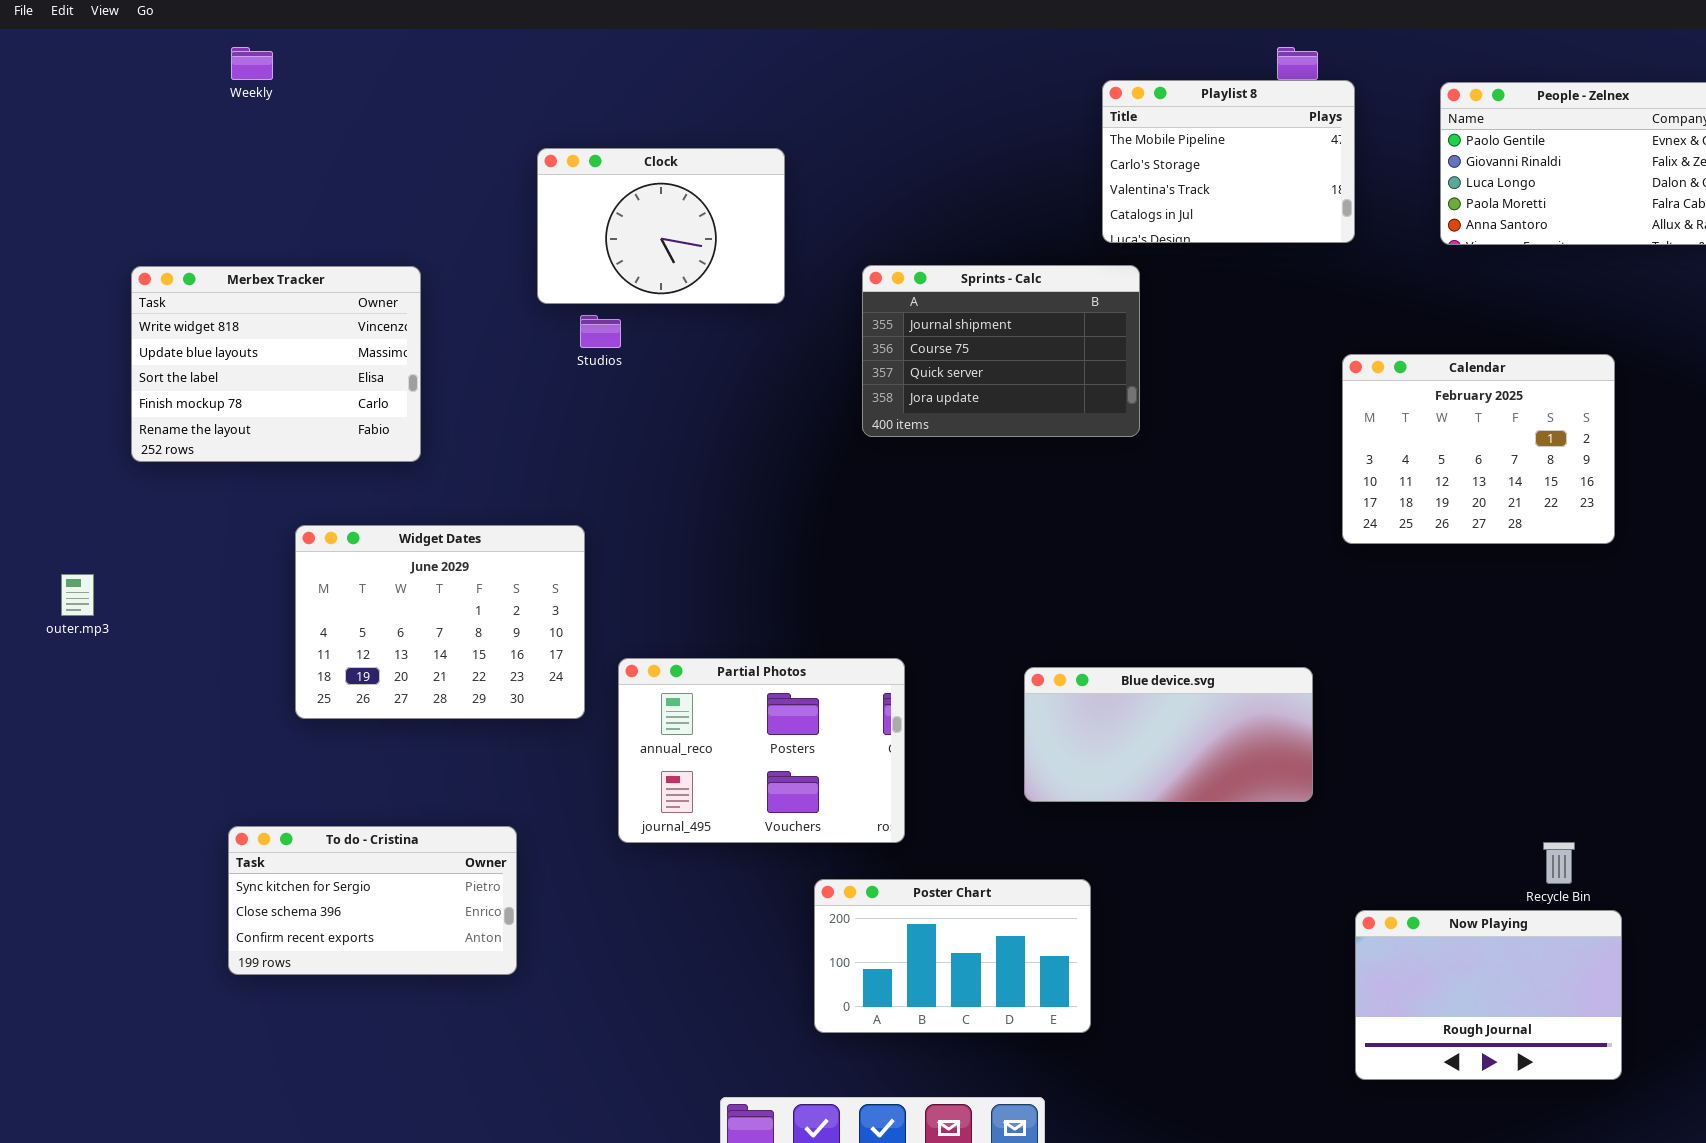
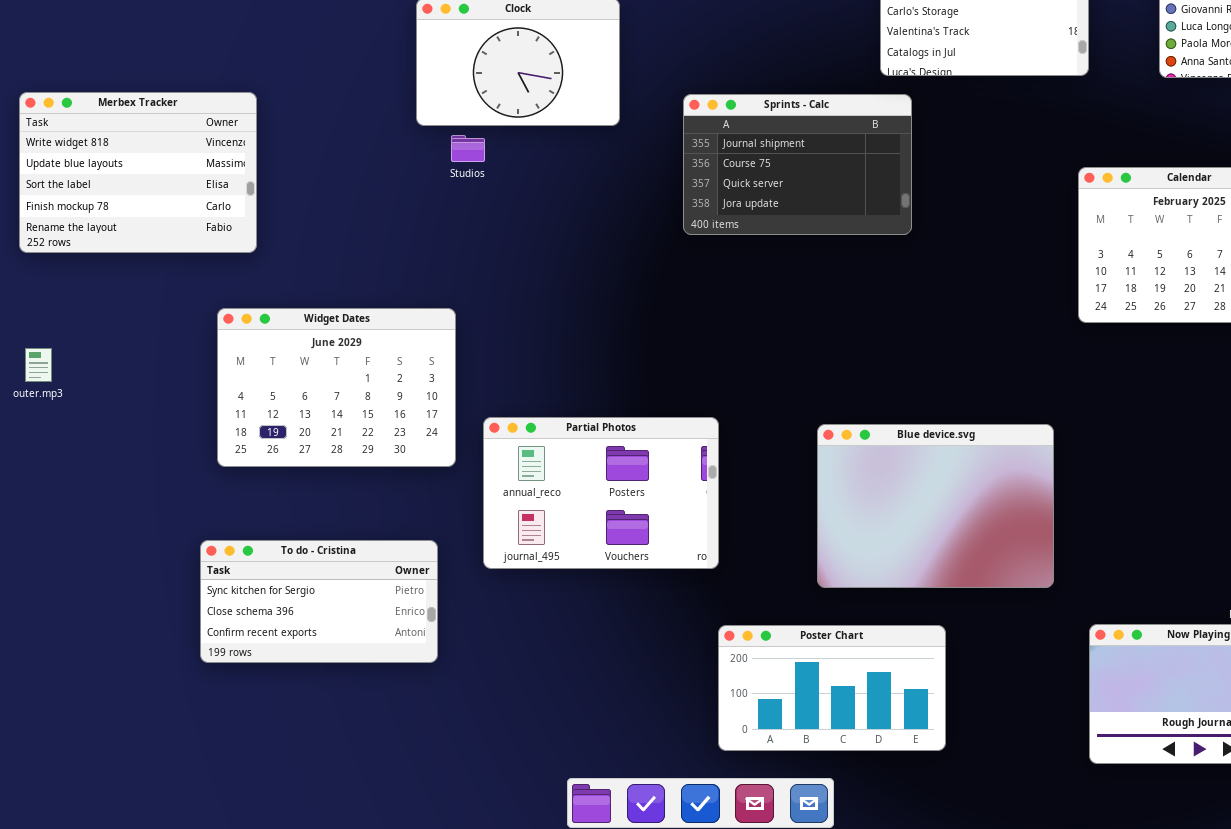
Merbex Tracker: [131,266,421,462] -> [19,92,257,253], moved
Blue device.svg: [1024,667,1313,802] -> [817,424,1054,588], resized
To do - Cristina: [228,826,517,975] -> [200,540,438,663], moved
Poster Chart: [814,879,1091,1033] -> [718,625,946,751], moved

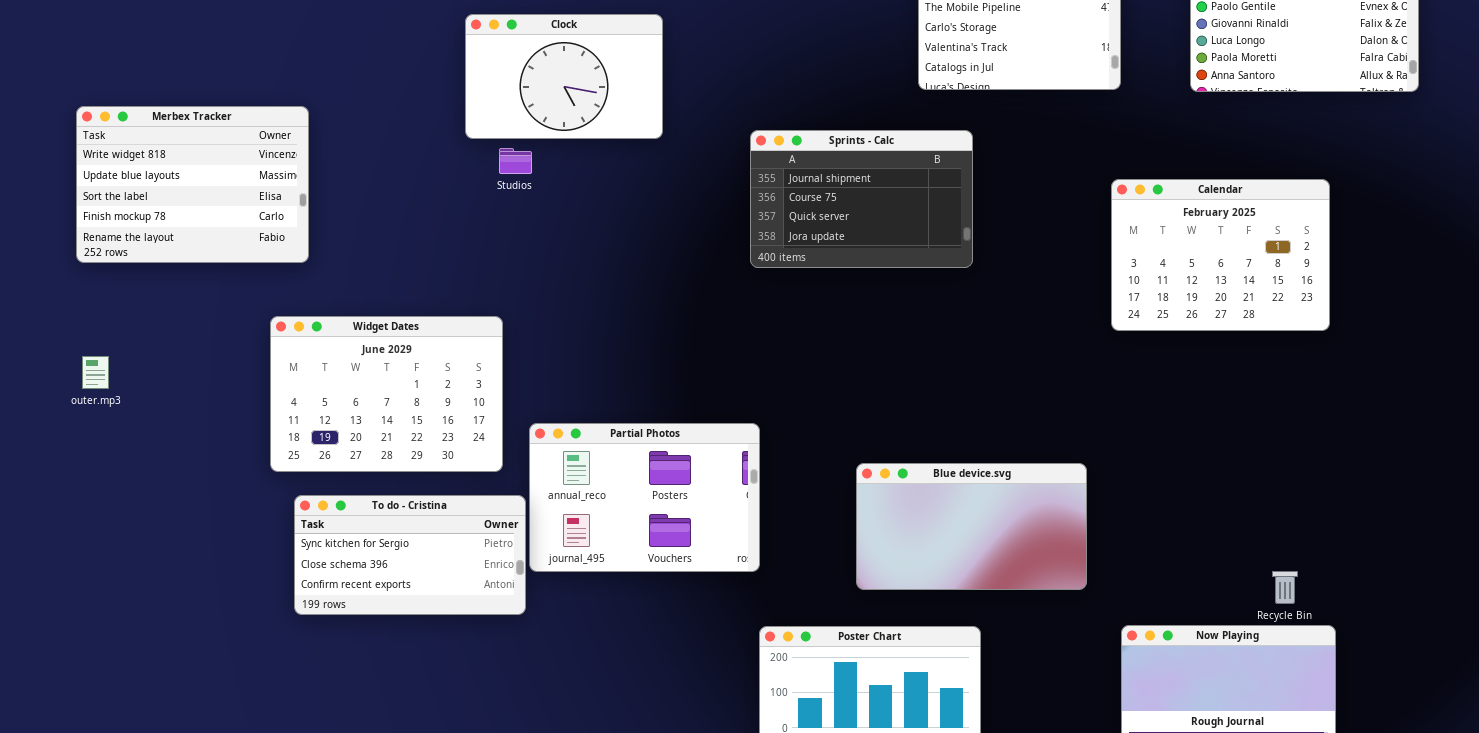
Sprints - Calc: [683,94,912,235] -> [750,130,973,268], moved
Blue device.svg: [817,424,1054,588] -> [856,463,1087,590], resized
To do - Cristina: [200,540,438,663] -> [294,495,526,615], moved

